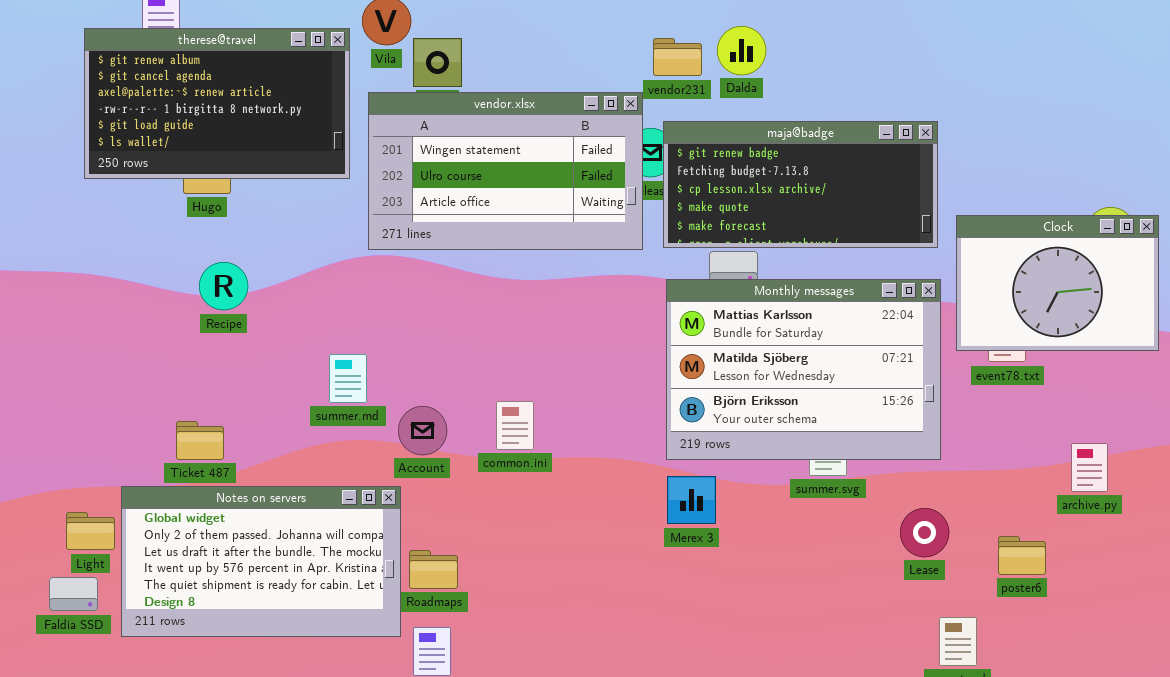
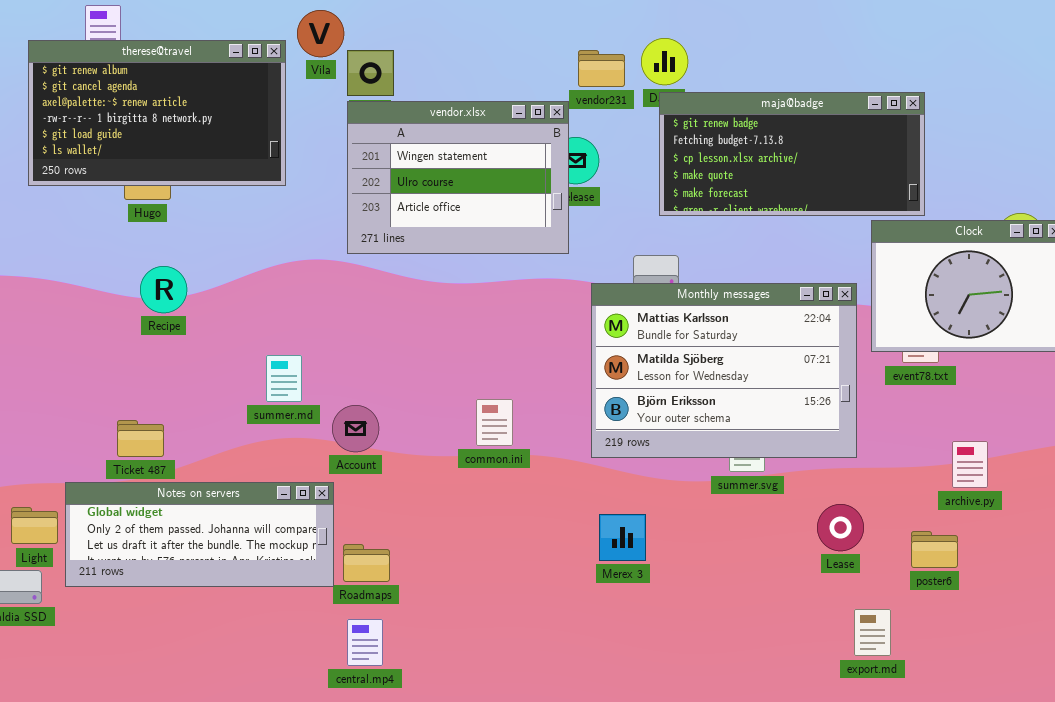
vendor.xlsx: [368,92,643,250] -> [347,101,569,254], resized
maja@badge: [663,121,938,248] -> [659,92,925,216], moved
common.ini: [496,401,534,450] -> [476,399,513,446], moved
archive.py: [1071,443,1108,492] -> [952,441,988,488], moved
Merex 3: [667,476,716,524] -> [599,514,646,561], moved
Notes on servers: [121,486,401,637] -> [65,482,334,587], resized

